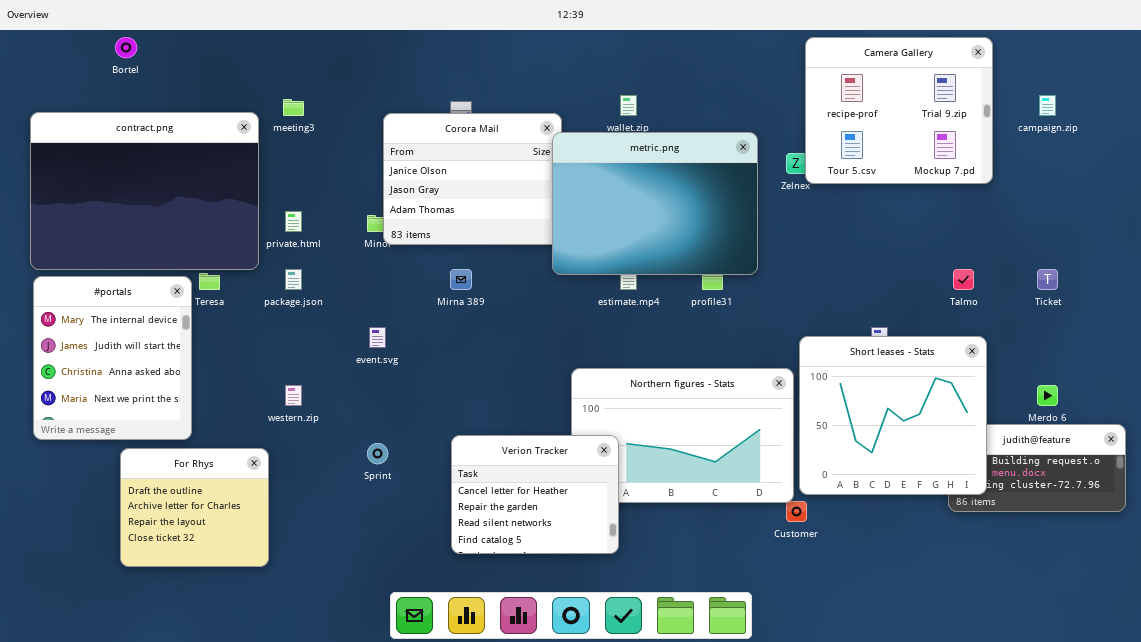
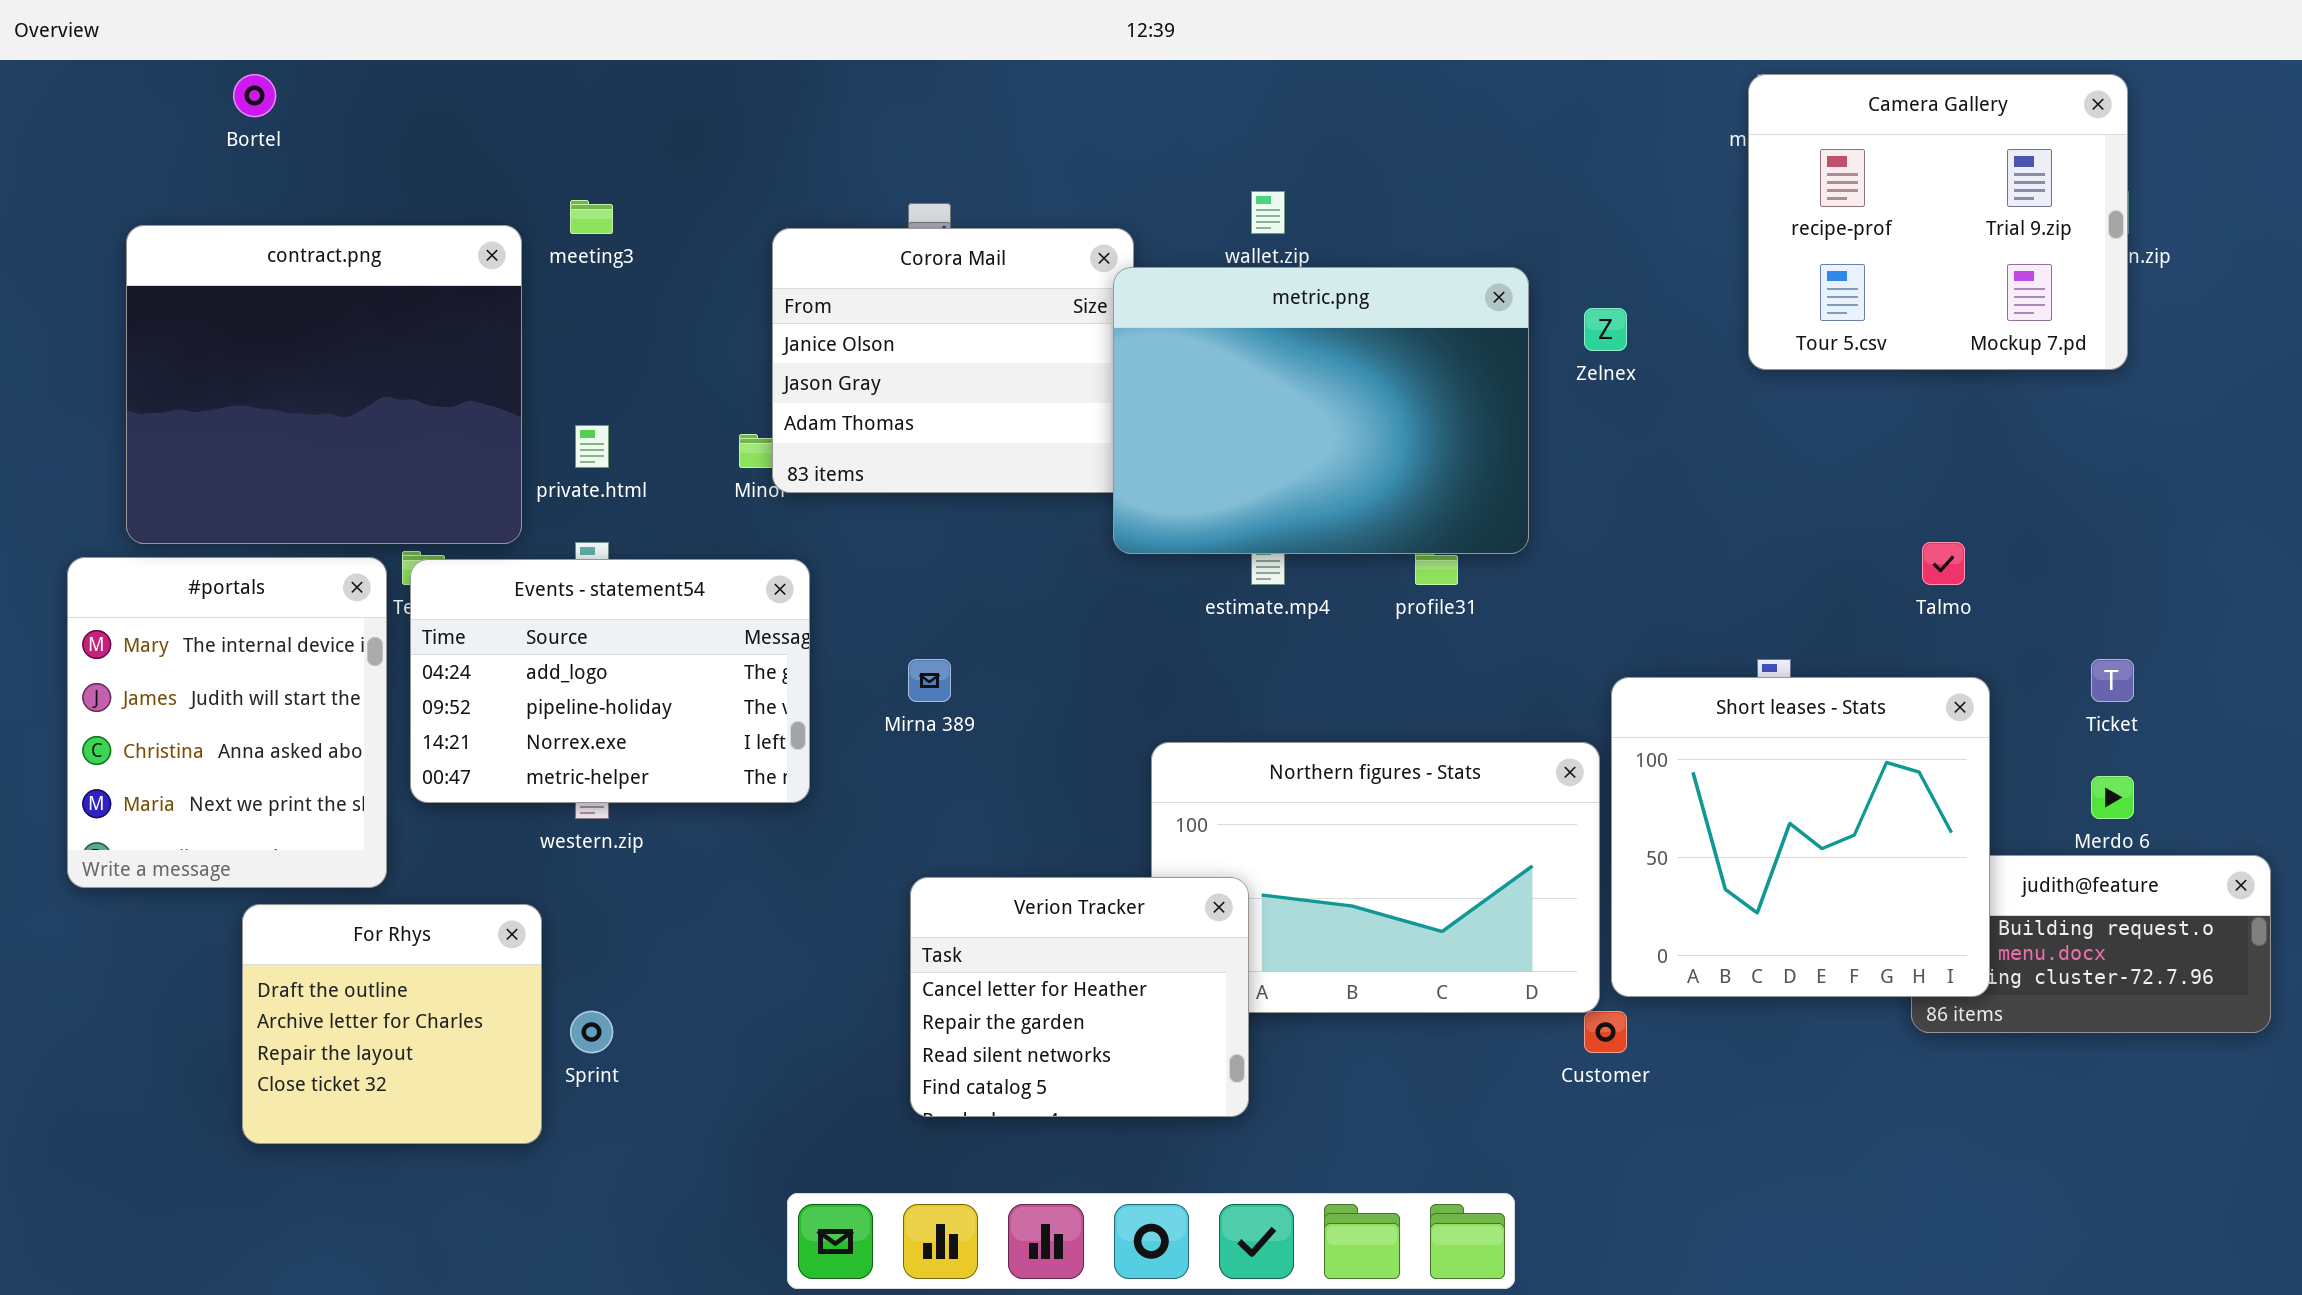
Camera Gallery: [805,37,993,184] -> [1748,74,2128,370], moved
contract.png: [30,112,259,270] -> [126,225,522,544], resized
Mirna 389: [450,269,472,290] -> [908,659,951,702], moved
Ticket: [1037,269,1058,290] -> [2091,659,2134,702], moved
Events - statement54: none -> [410,559,810,803], opened
Sprint: [367,443,388,464] -> [570,1011,613,1053], moved

